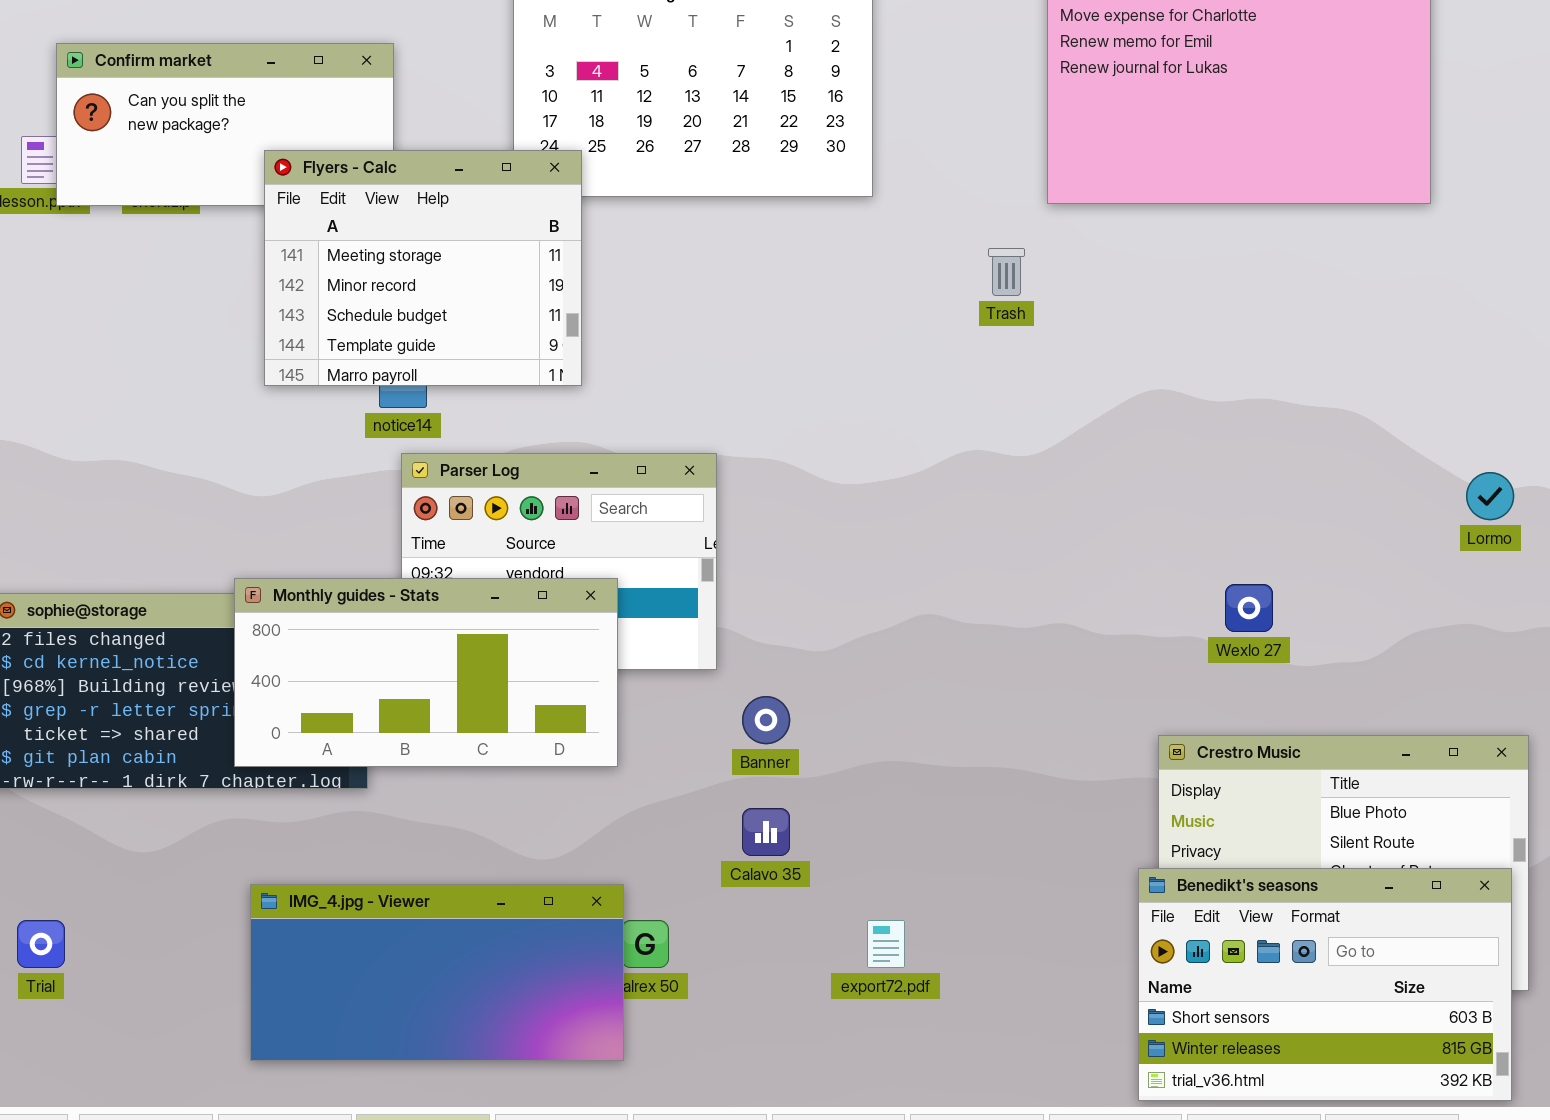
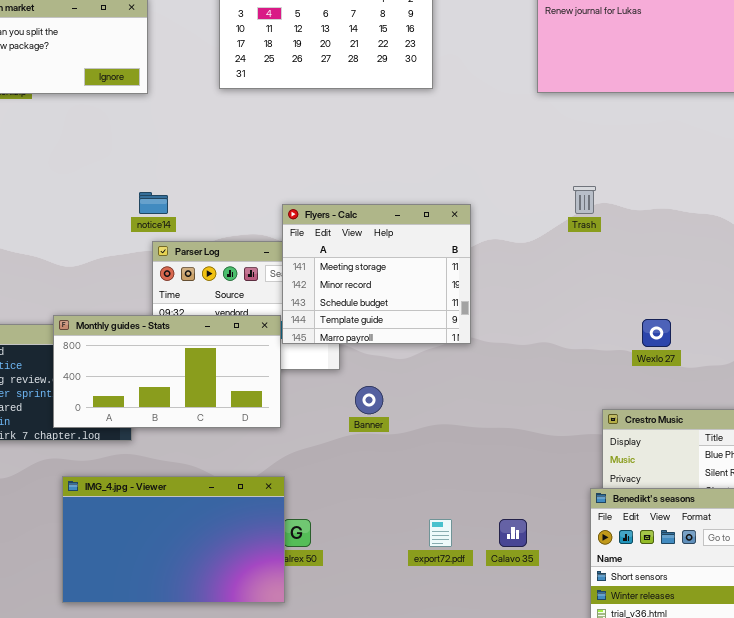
Flyers - Calc: [264,150,582,386] -> [282,204,471,344], moved
Trash: [988,248,1025,296] -> [573,186,596,214], moved
Calavo 35: [742,808,790,856] -> [499,519,527,547], moved
IMG_4.jpg - Viewer: [250,884,624,1061] -> [62,476,285,603], resized

